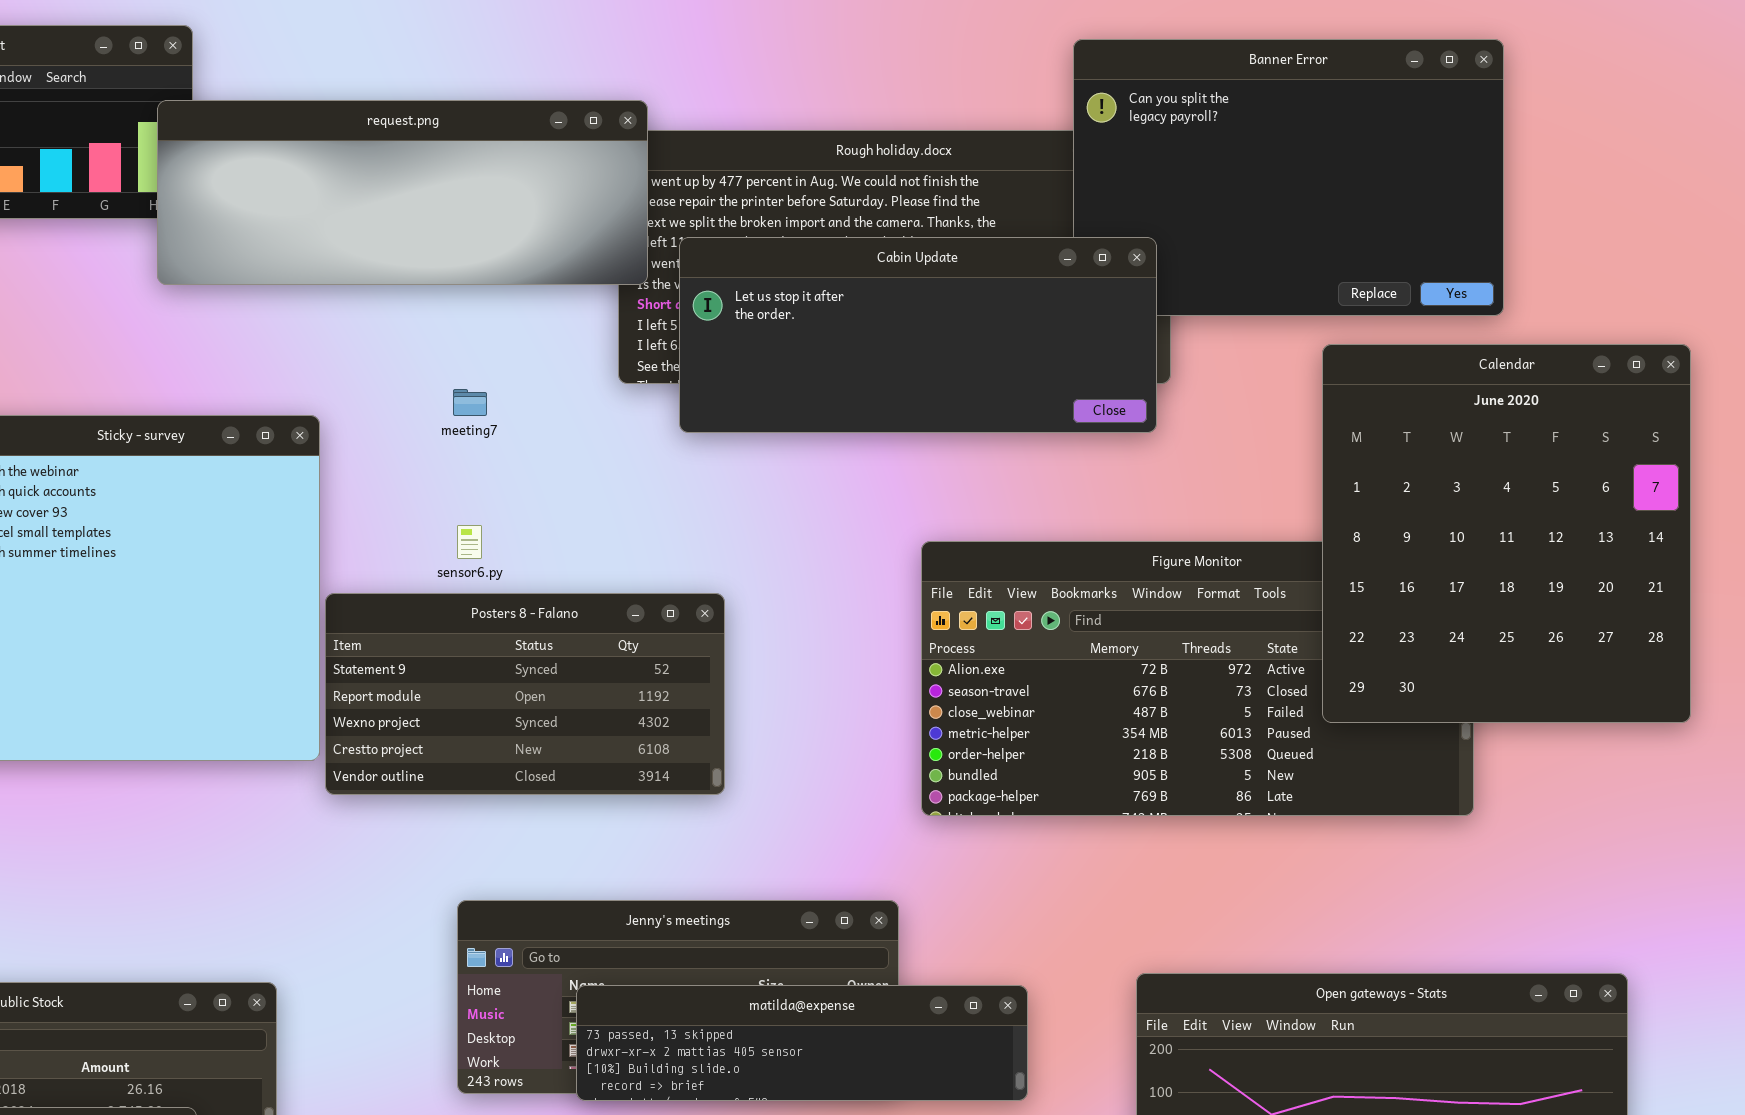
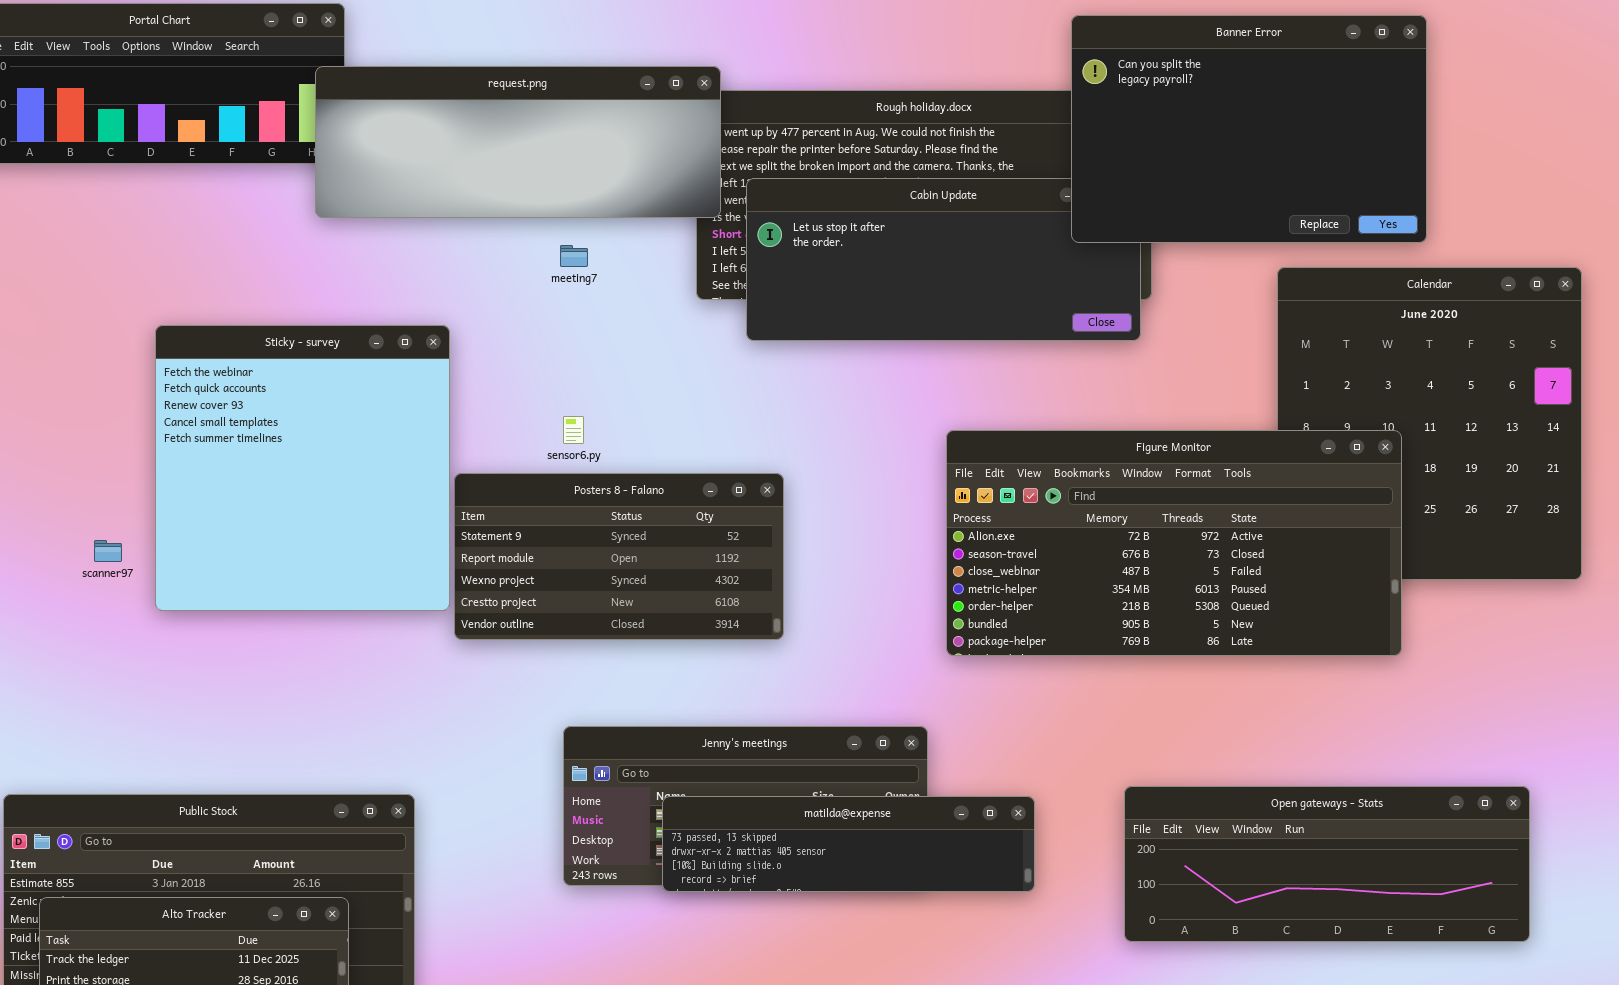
Banner Error: [1073,39,1504,316] -> [1071,15,1427,243], raised
meeting7: [453,389,487,416] -> [560,245,588,267], moved
Figure Monitor: [921,541,1474,816] -> [946,430,1402,656], raised

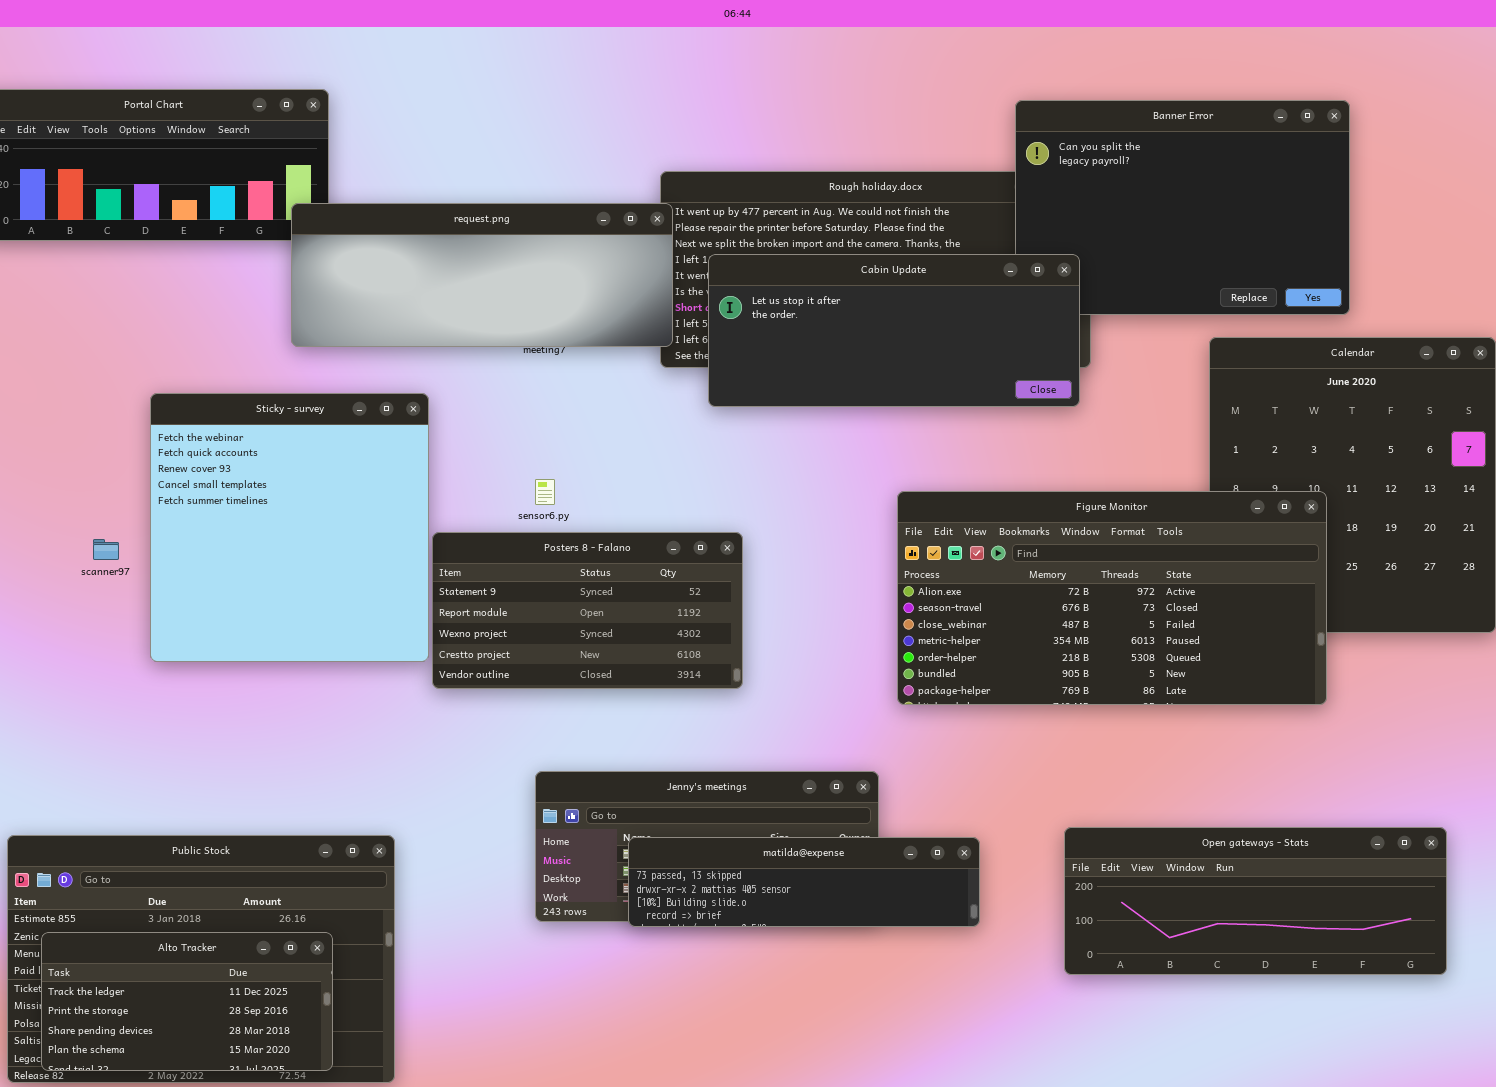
request.png: [315,66,721,218] -> [291,203,673,347], moved
Cabin Update: [746,178,1141,341] -> [708,254,1080,407], raised
scanner97: [94,540,122,562] -> [93,539,119,560], moved

